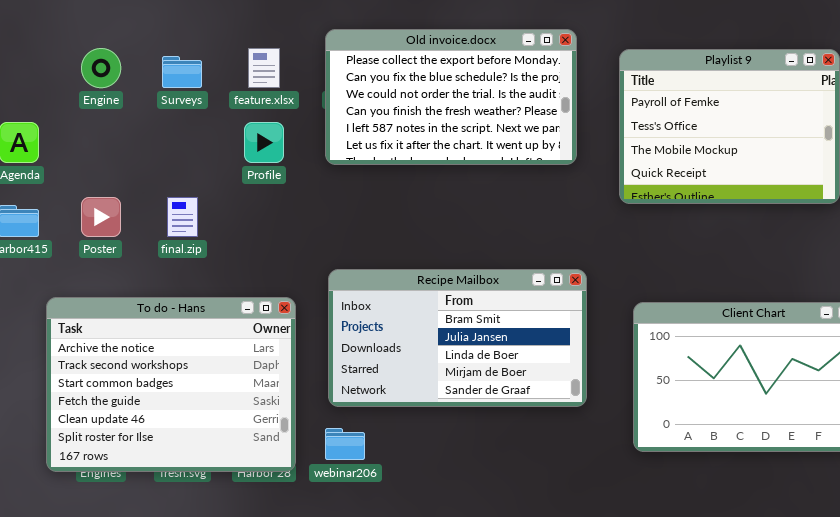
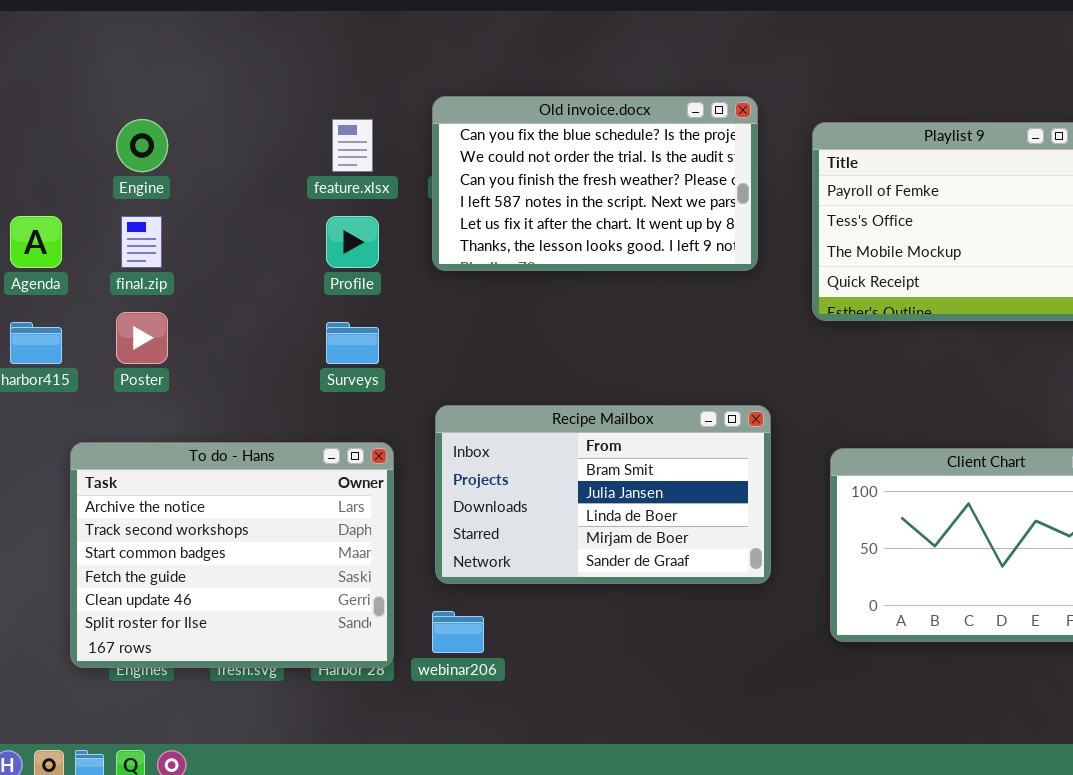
Old invoice.docx: [325,29,577,165] -> [432,96,758,271], scrolled down 1 row
Surveys: [162,56,202,88] -> [326,322,379,364], moved
final.zip: [167,197,198,237] -> [121,216,162,268], moved

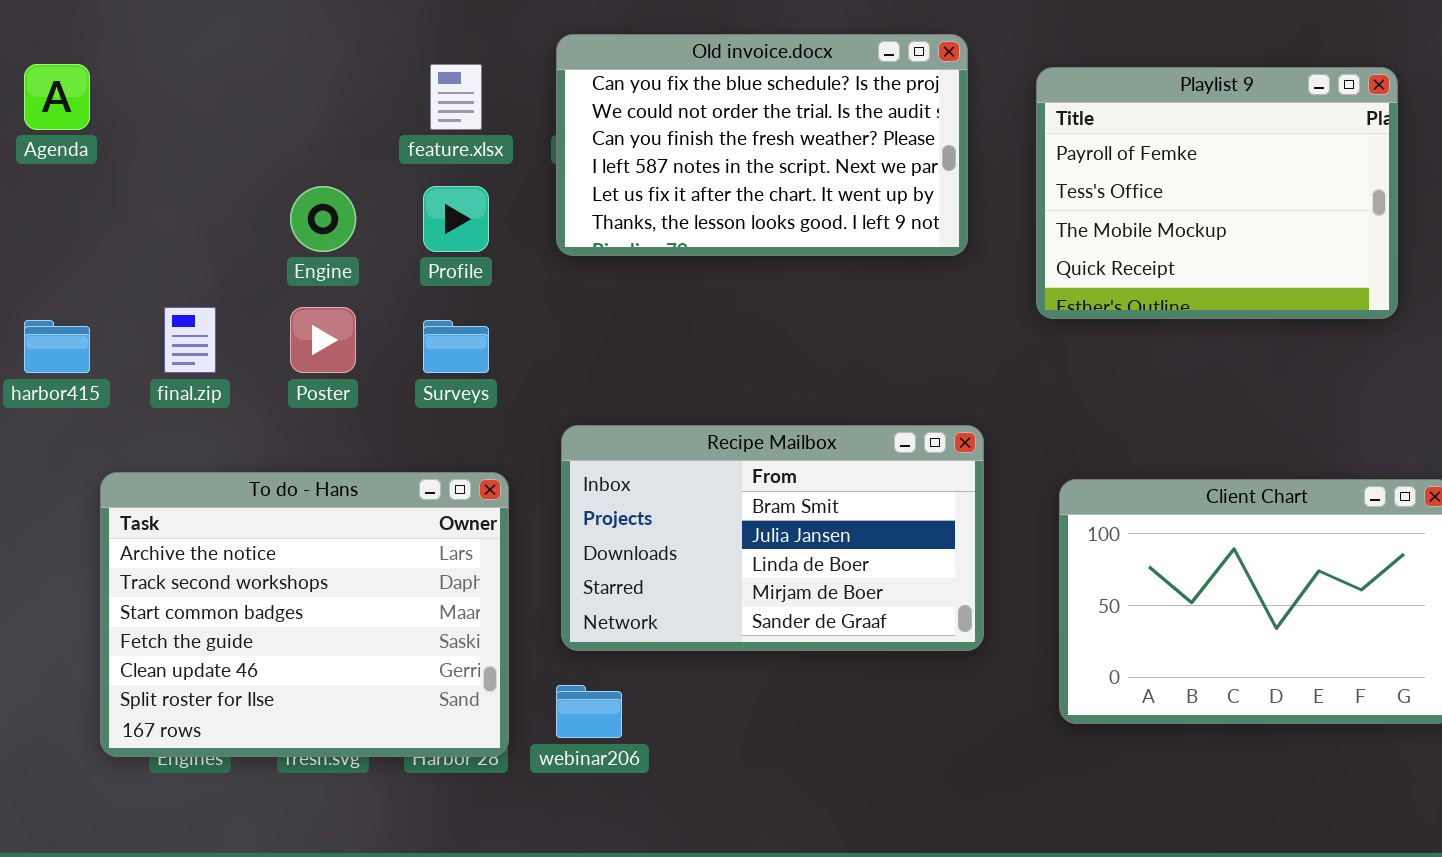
Engine: [116,119,168,172] -> [290,186,356,252], moved
Agenda: [10,216,62,268] -> [24,64,90,130], moved
final.zip: [121,216,162,268] -> [164,307,216,373], moved
Poster: [116,312,168,364] -> [290,307,356,373], moved

